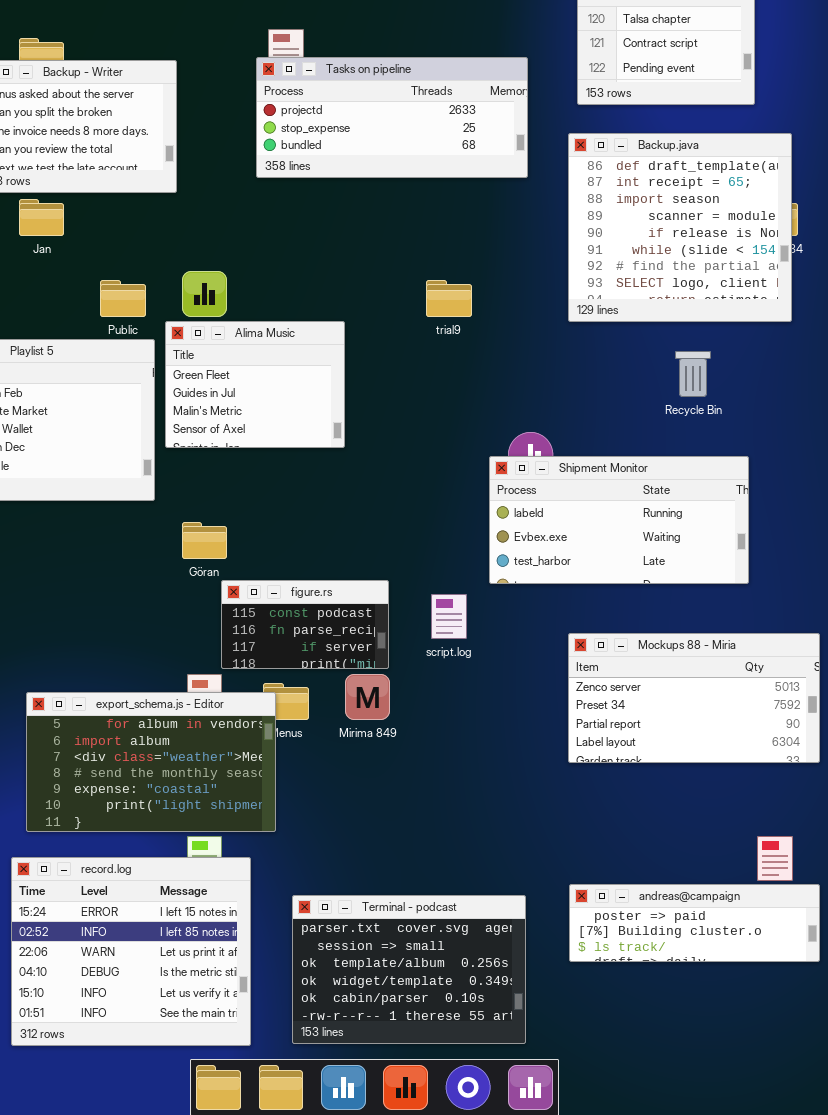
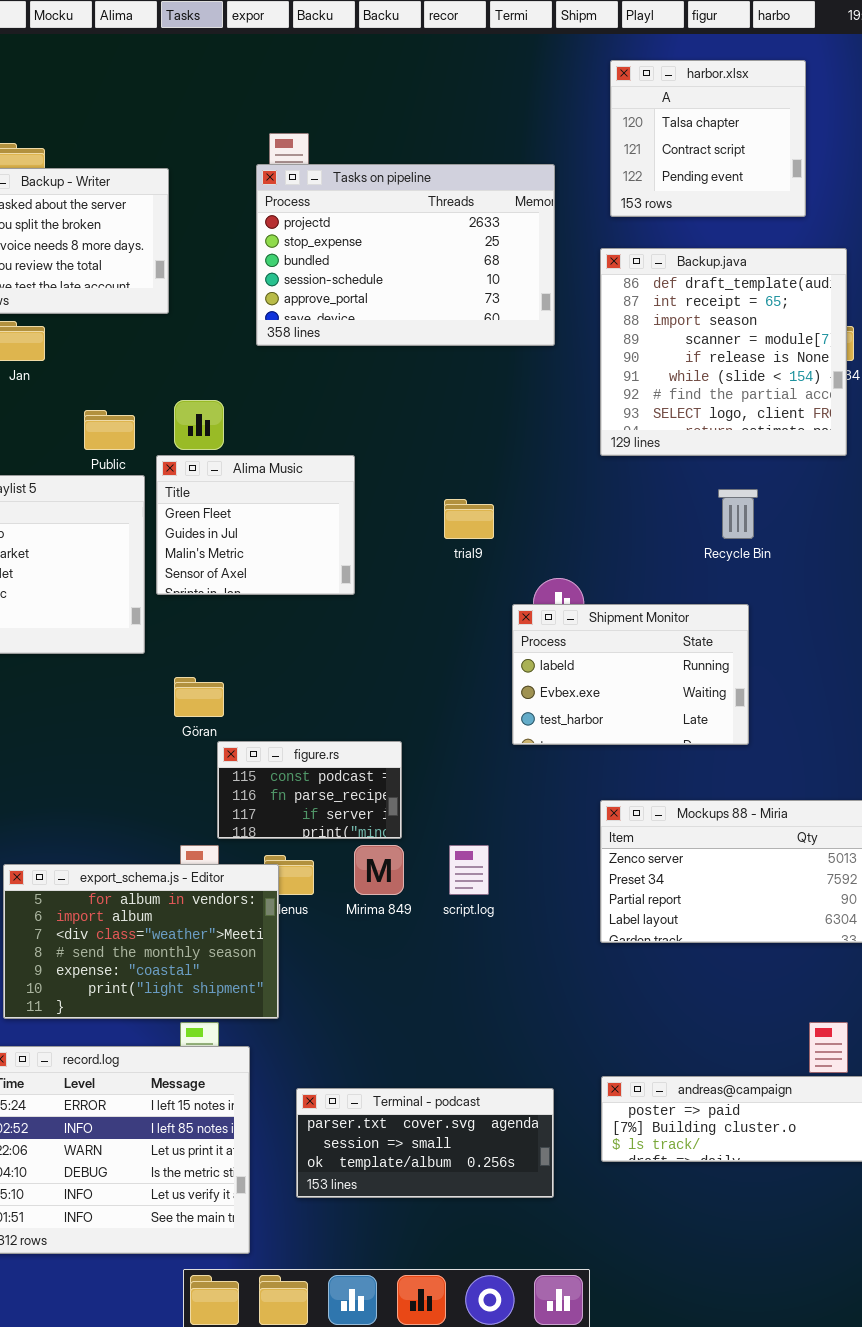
Tasks on pipeline: [256,57,528,178] -> [256,164,555,346], resized
trial9: [426,280,472,317] -> [444,499,494,539], moved
Shipment Monitor: [489,456,749,584] -> [512,604,749,745], resized
script.log: [431,594,467,639] -> [449,845,489,895], moved
Terminal - podcast: [292,895,526,1044] -> [296,1088,554,1198], resized

